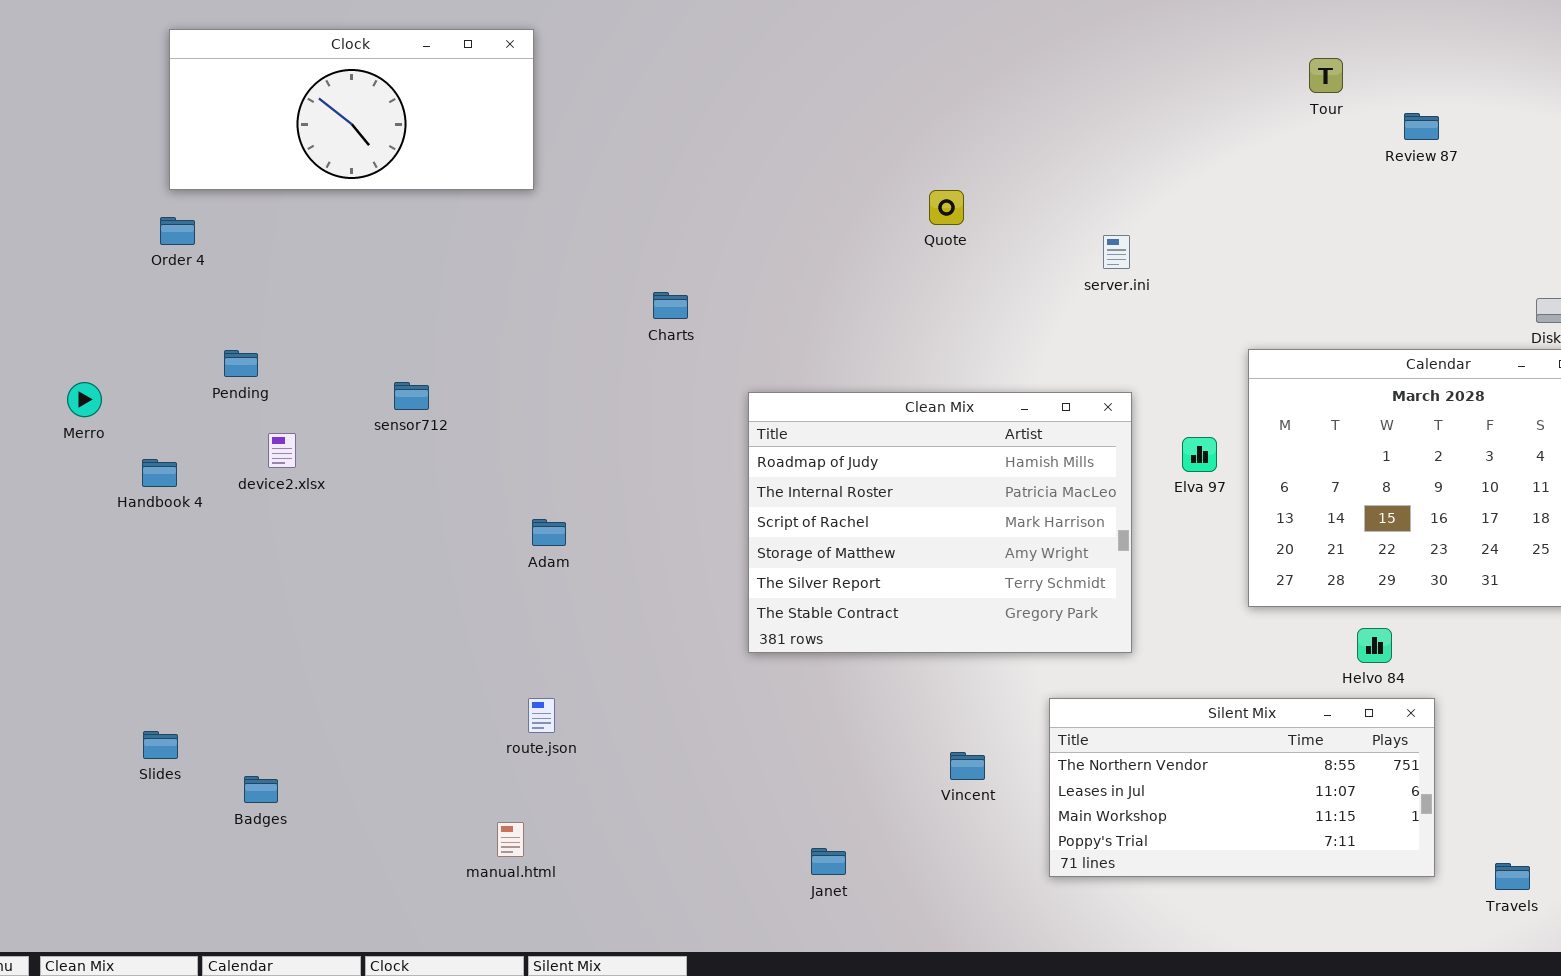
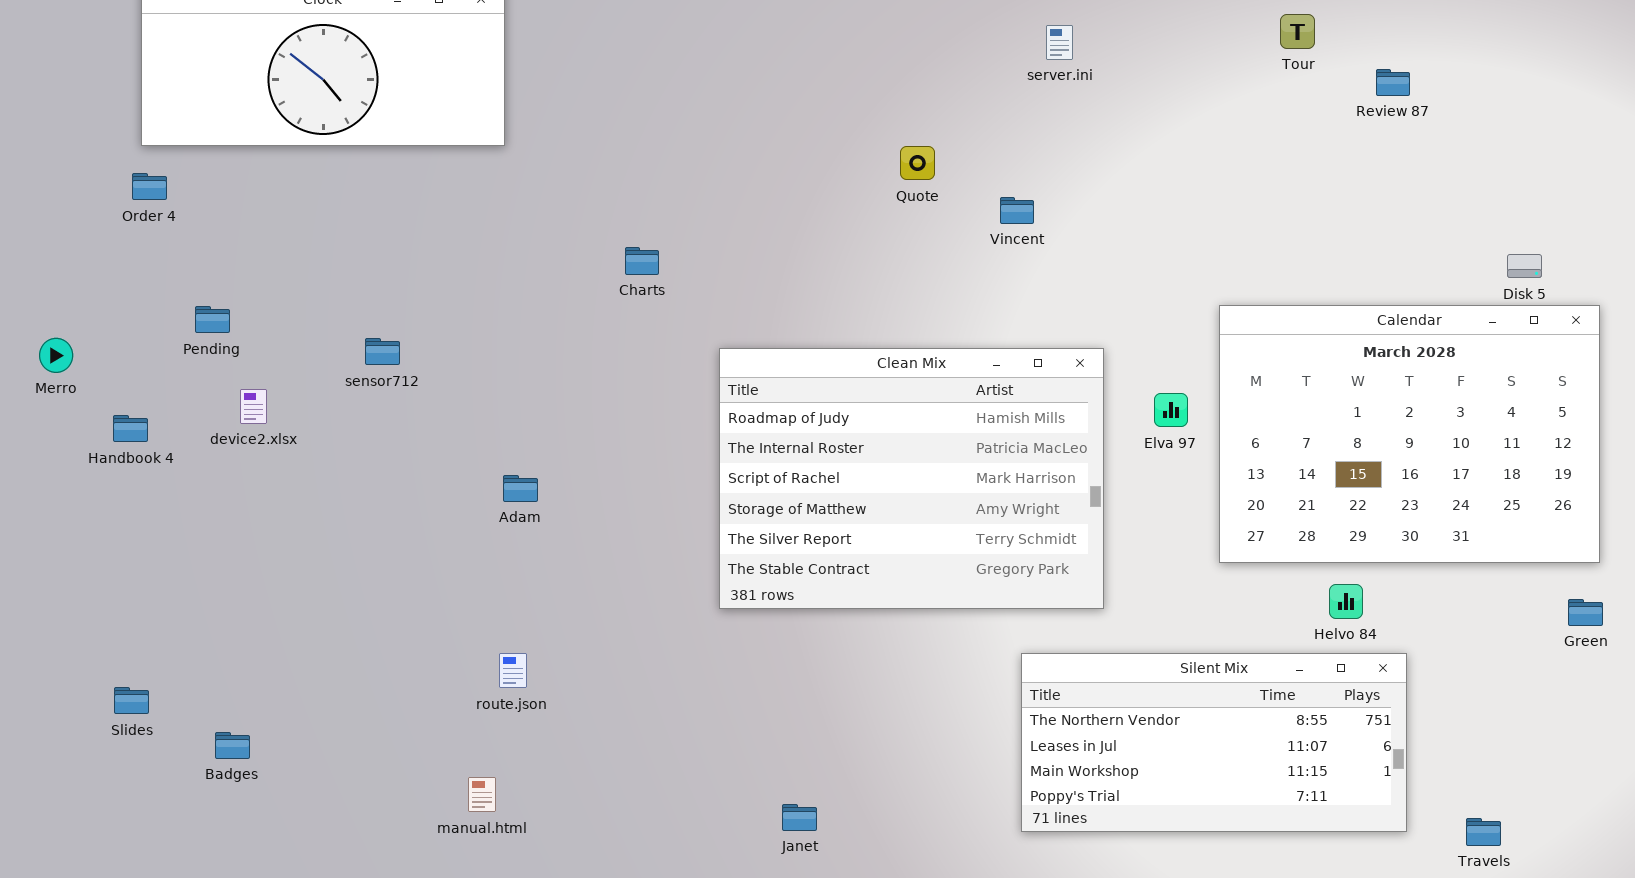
server.ini: [1103,235,1130,269] -> [1046,25,1073,60], moved
Vincent: [950,752,985,780] -> [1000,197,1034,224], moved

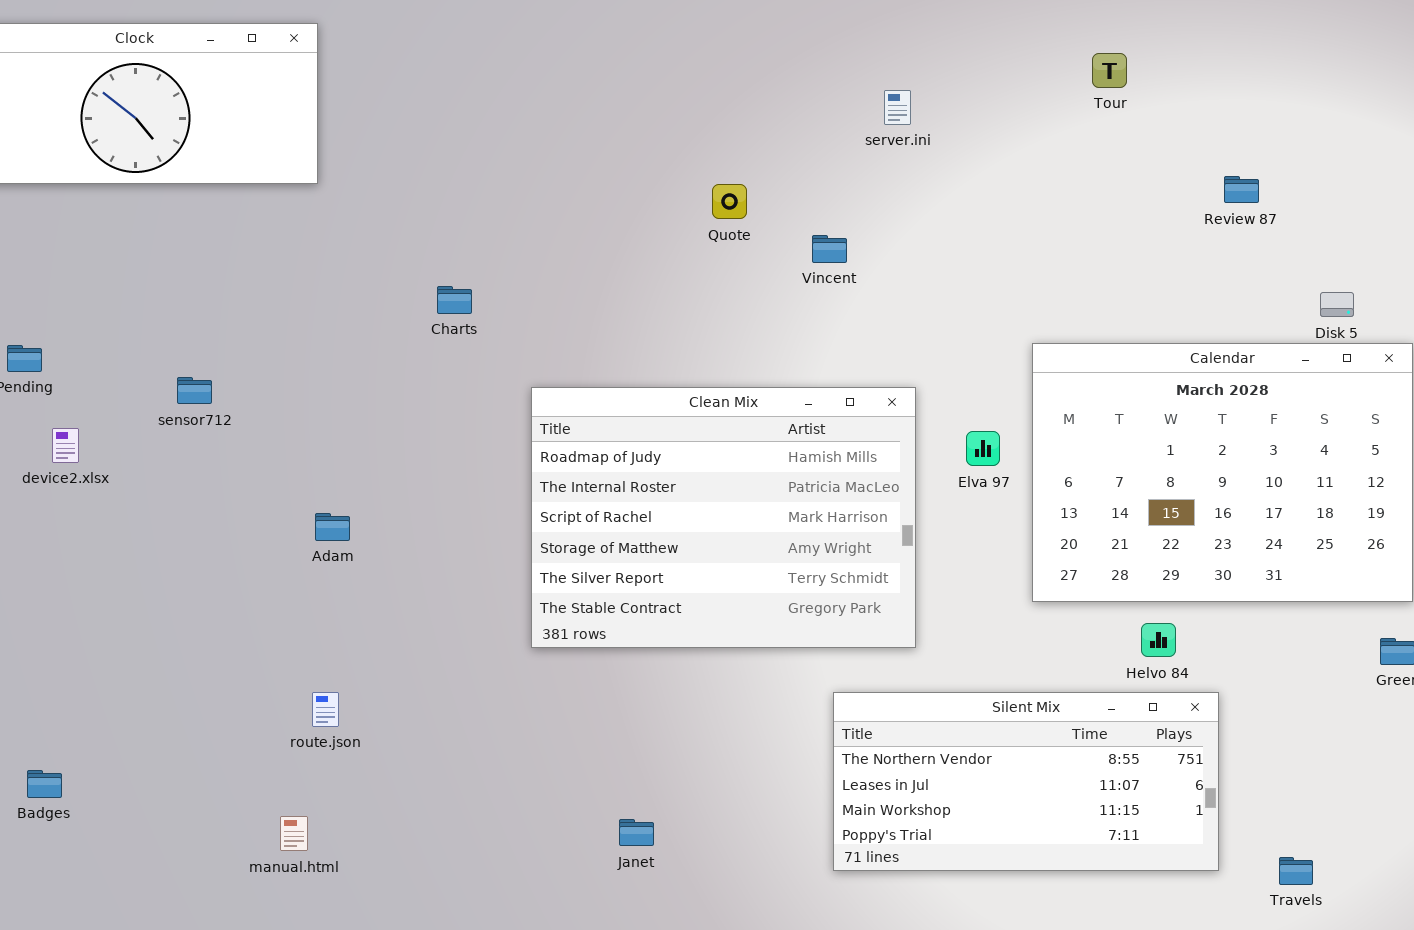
server.ini: [1046,25,1073,60] -> [884,90,911,125], moved
Review 87: [1376,69,1410,96] -> [1224,176,1259,203], moved
Janet: [782,804,817,831] -> [619,819,654,846], moved

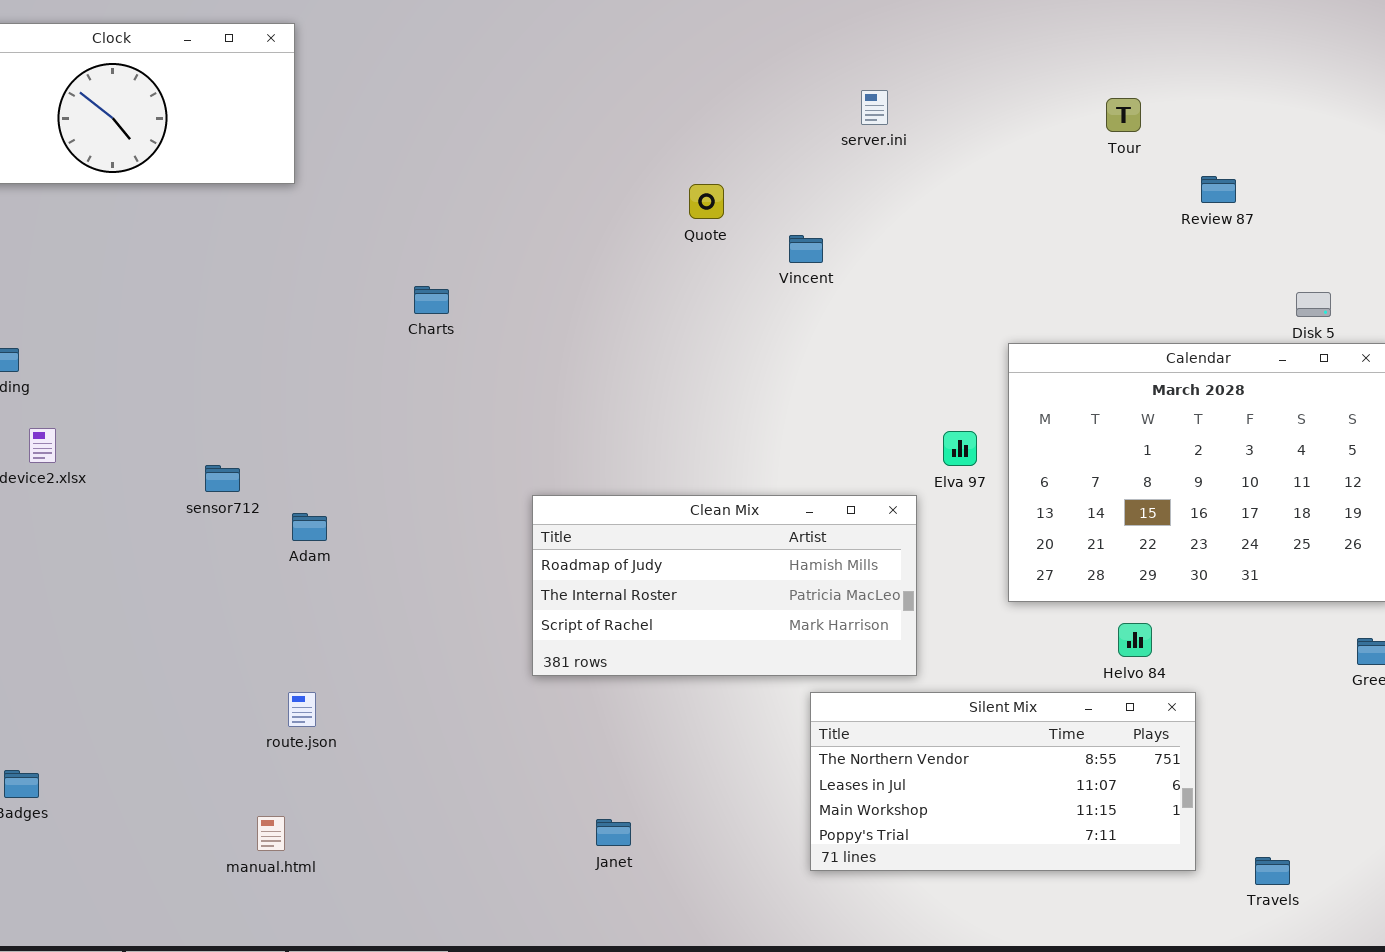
Tour: [1092,53,1127,88] -> [1106,98,1141,132], moved
sensor712: [177,377,212,404] -> [205,465,240,492], moved
Clean Mix: [531,387,916,648] -> [532,495,917,676], moved, resized

